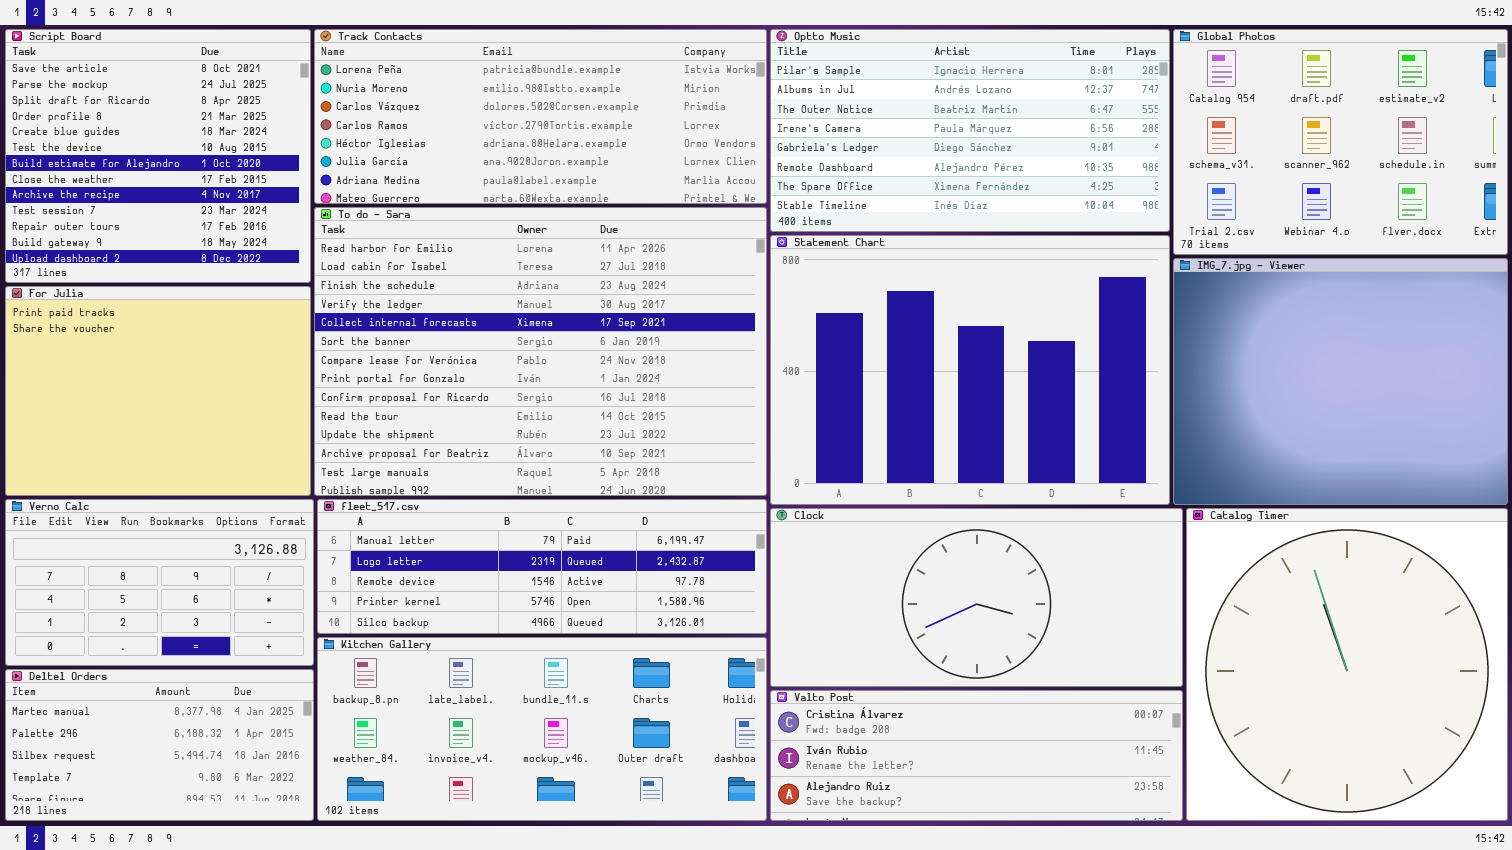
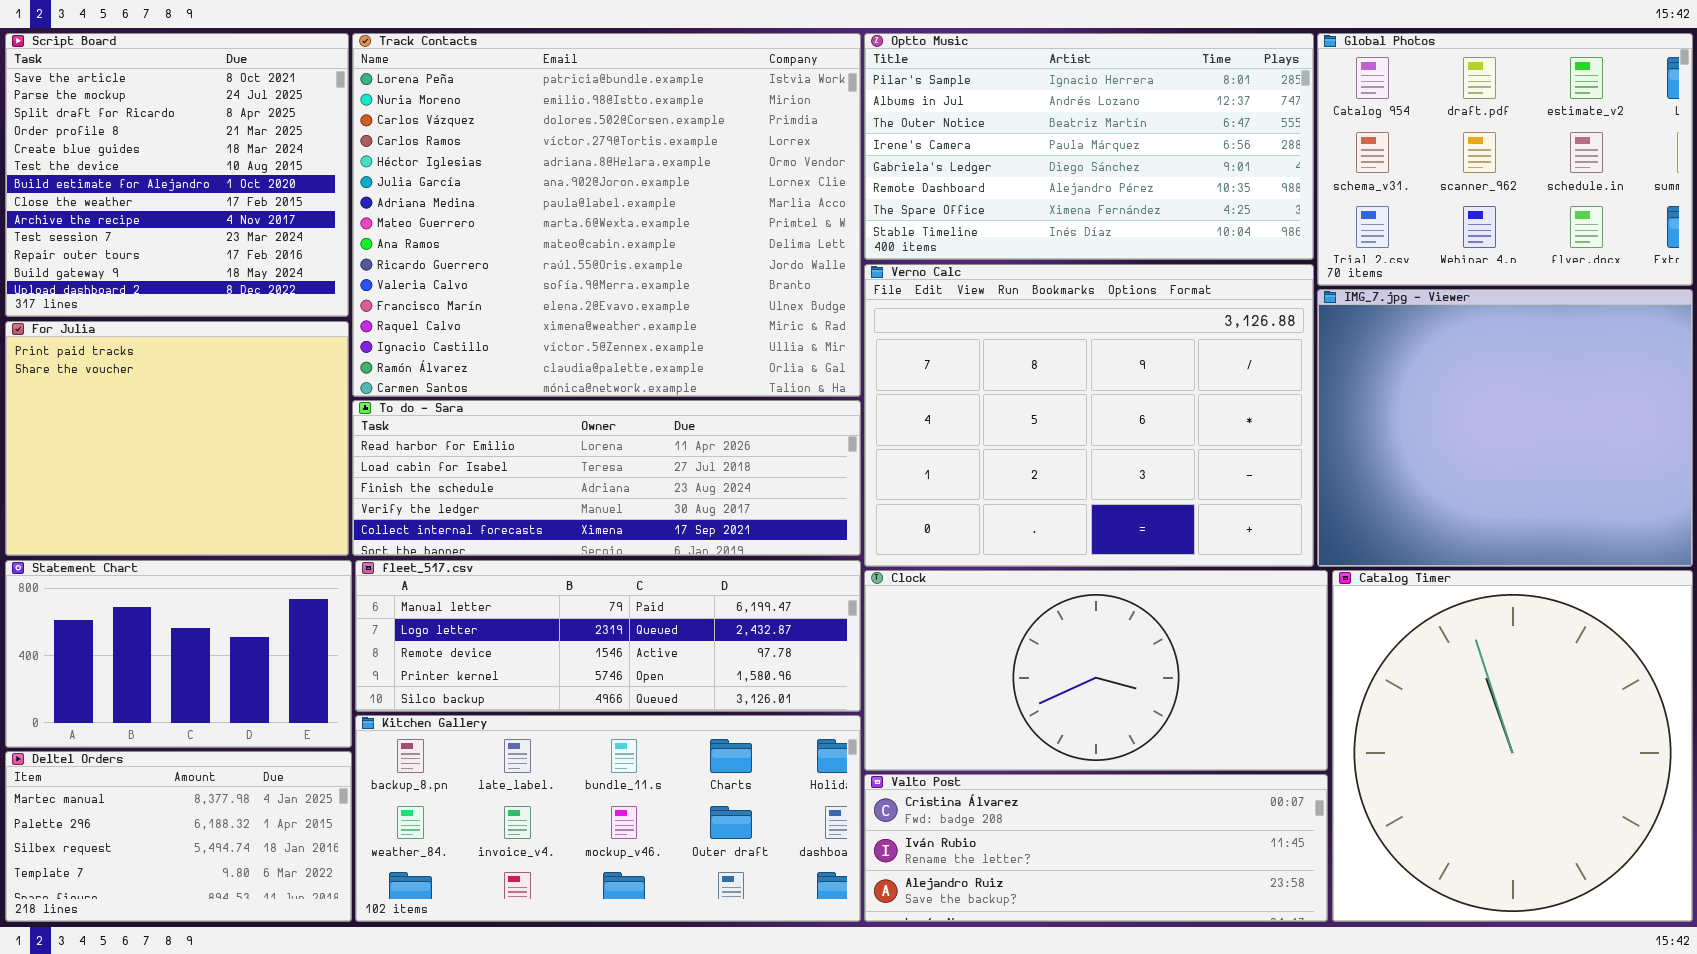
Track Contacts: [314,29,767,204] -> [352,33,861,397], resized
To do - Sara: [314,207,767,496] -> [352,400,861,556], resized
Statement Chart: [770,235,1170,505] -> [5,560,352,748], moved, resized
Verno Calc: [5,499,314,666] -> [864,264,1314,567], moved, resized

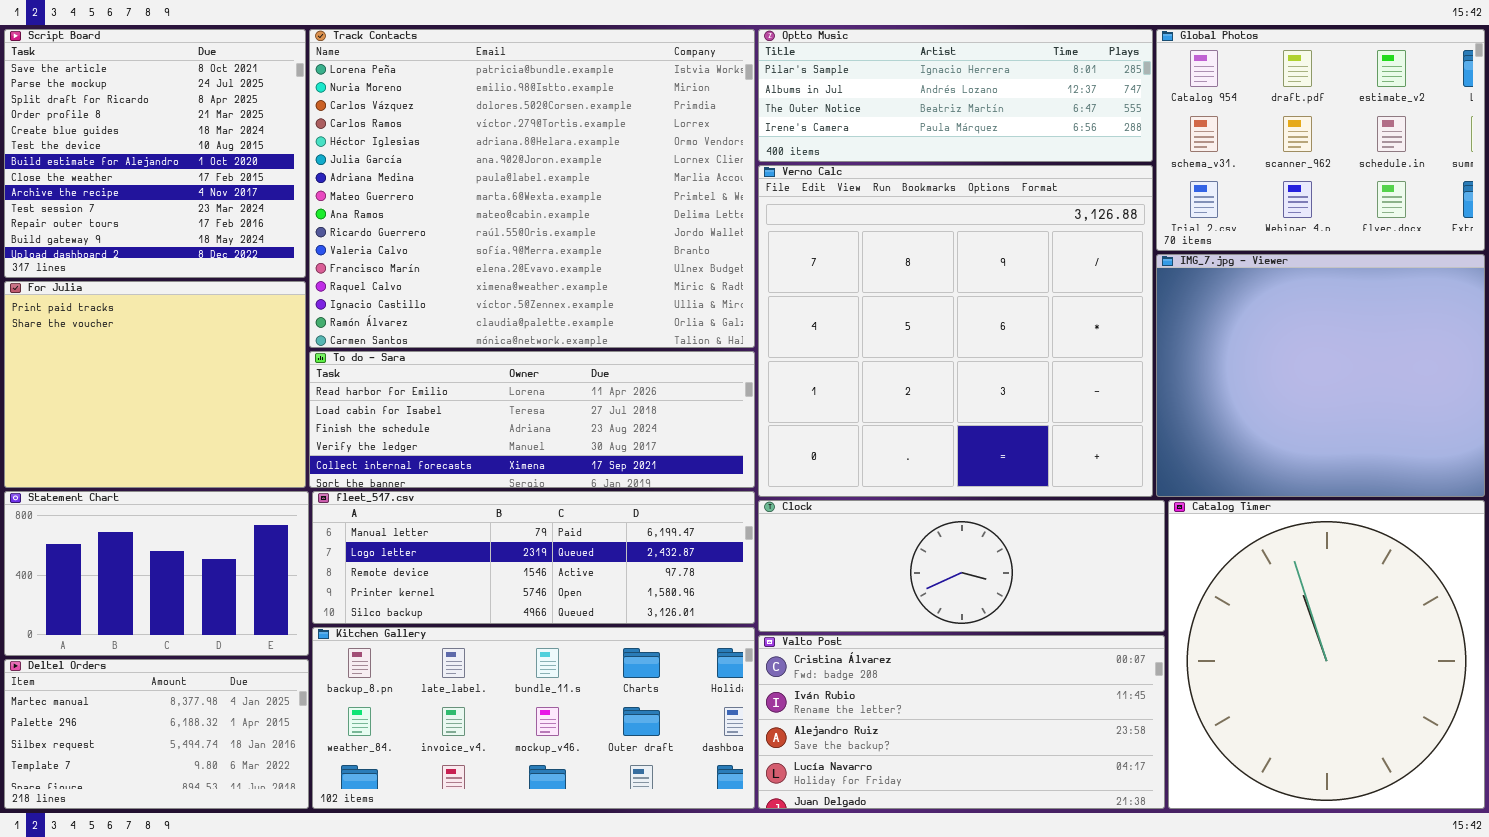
Optto Music: [864,33,1314,260] -> [758,29,1153,162], resized
Verno Calc: [864,264,1314,567] -> [758,165,1153,497], resized
Clock: [864,570,1328,771] -> [758,500,1165,632], resized
Valto Post: [864,774,1328,922] -> [758,635,1165,809], resized

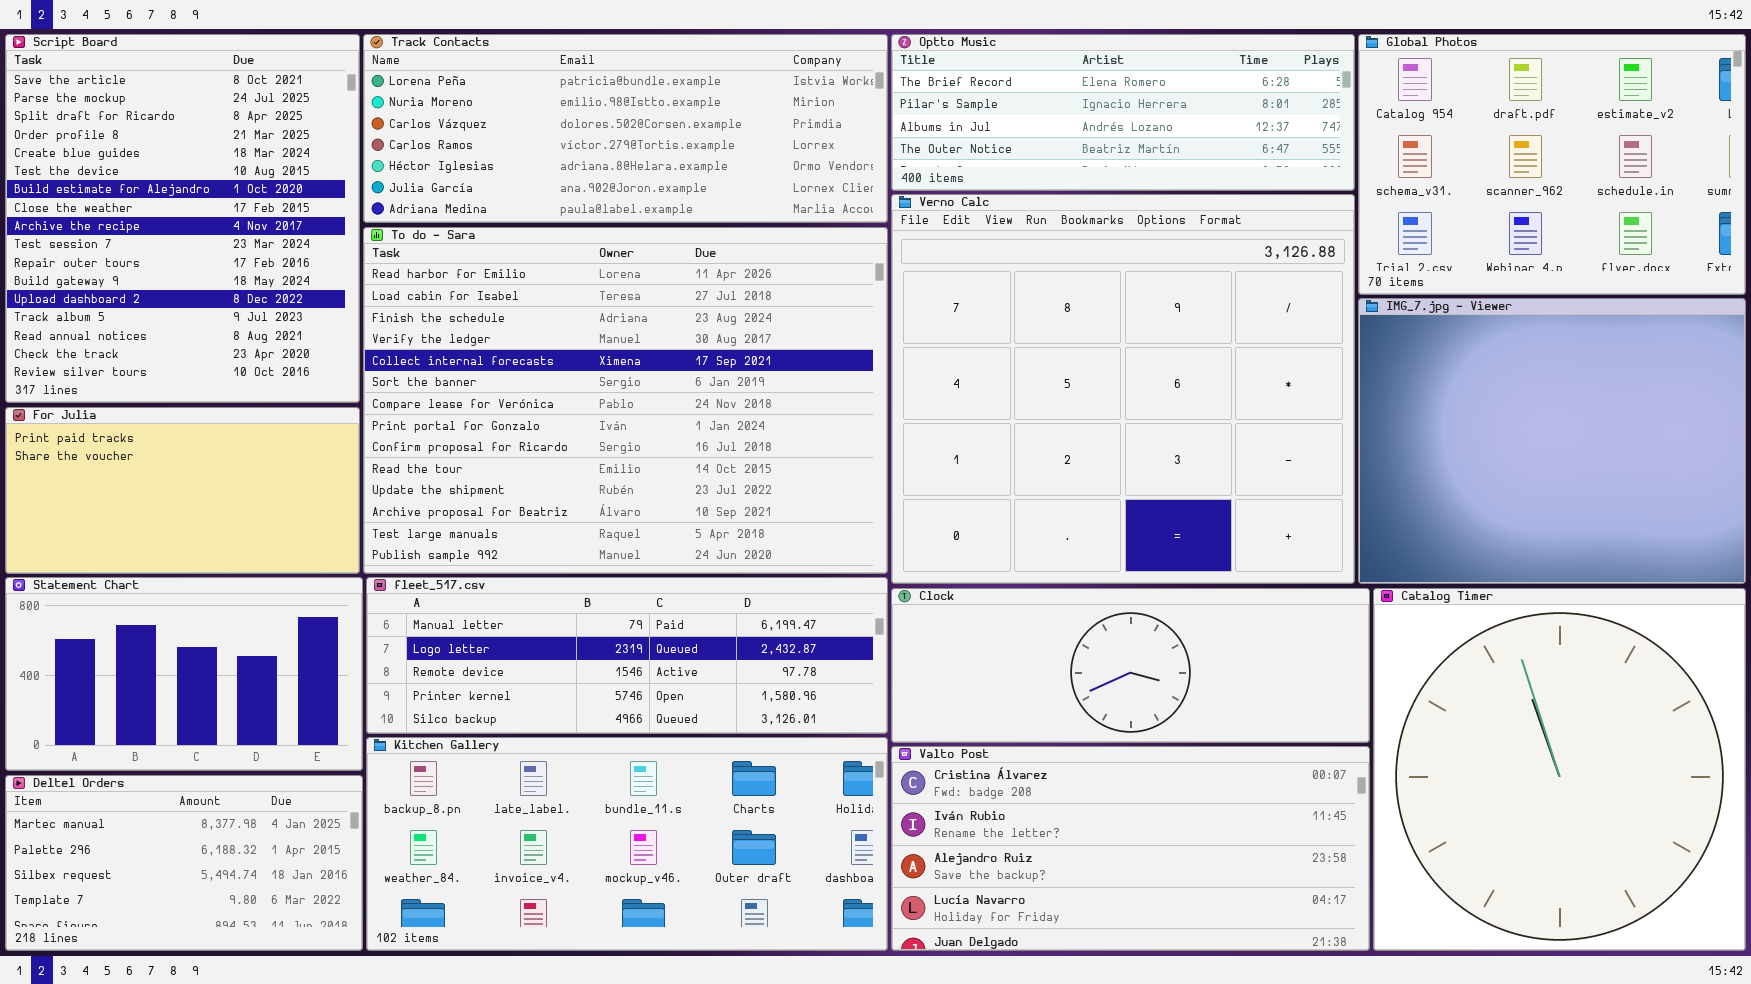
Script Board: [4,29,306,278] -> [5,34,360,403], resized
Track Contacts: [309,29,755,348] -> [363,34,888,223], resized
Optto Music: [758,29,1153,162] -> [891,34,1355,191], scrolled up 1 row
For Julia: [4,281,306,488] -> [5,407,360,574], resized
To do - Sara: [309,351,755,488] -> [363,227,888,574], resized

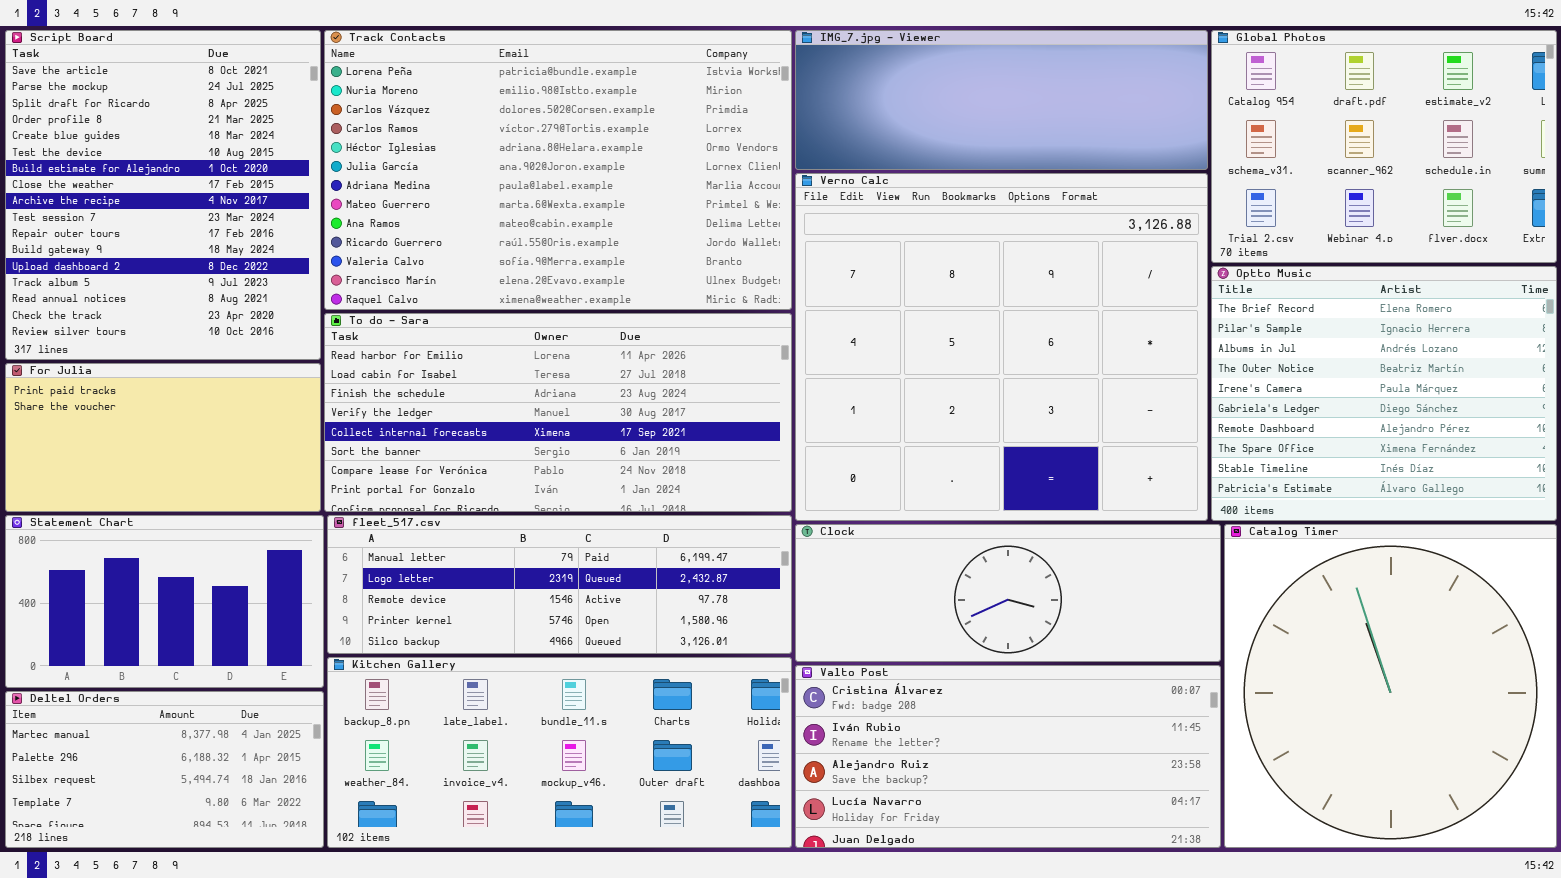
Track Contacts: [363,34,888,223] -> [324,30,792,310], resized
Optto Music: [891,34,1355,191] -> [1211,266,1557,521], moved, resized
To do - Sara: [363,227,888,574] -> [324,313,792,512], resized
IMG_7.jpg - Viewer: [1358,298,1746,584] -> [795,30,1208,170], moved, resized

